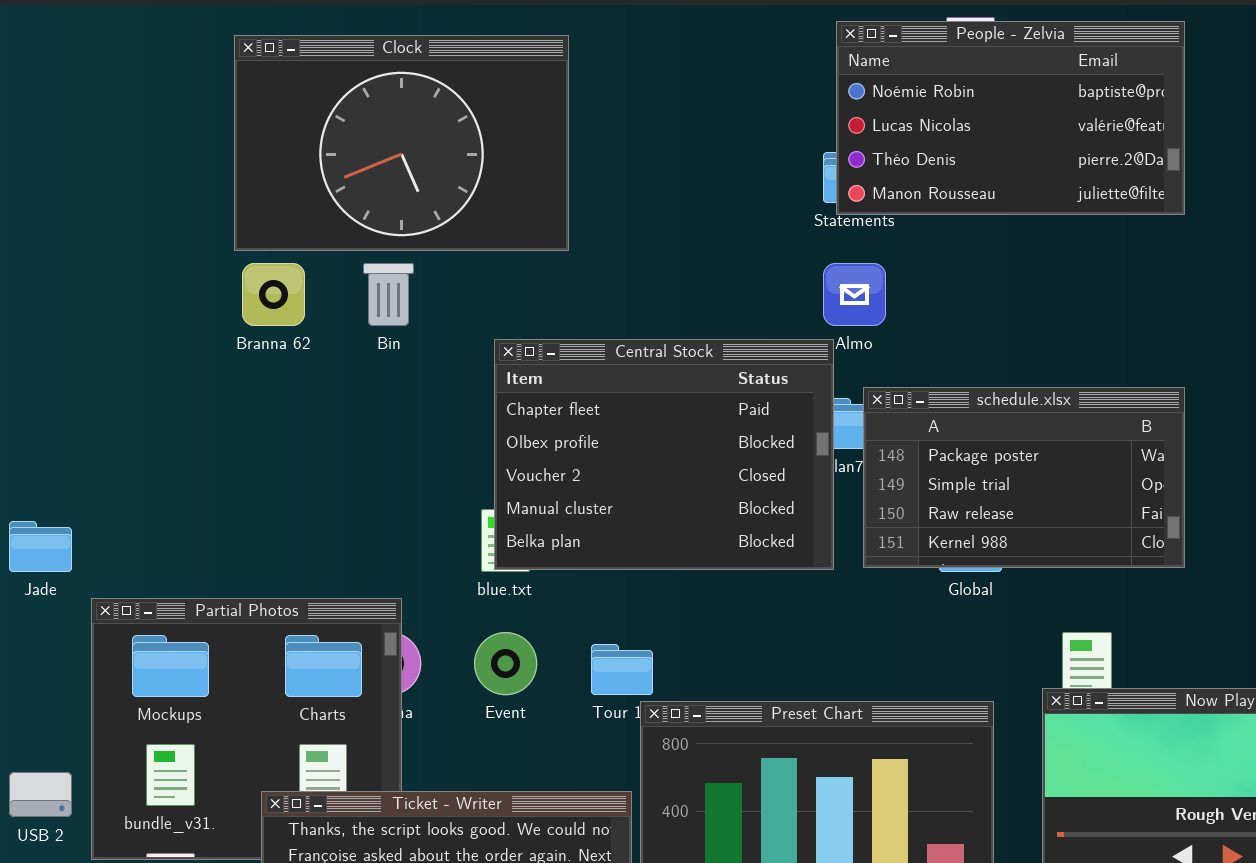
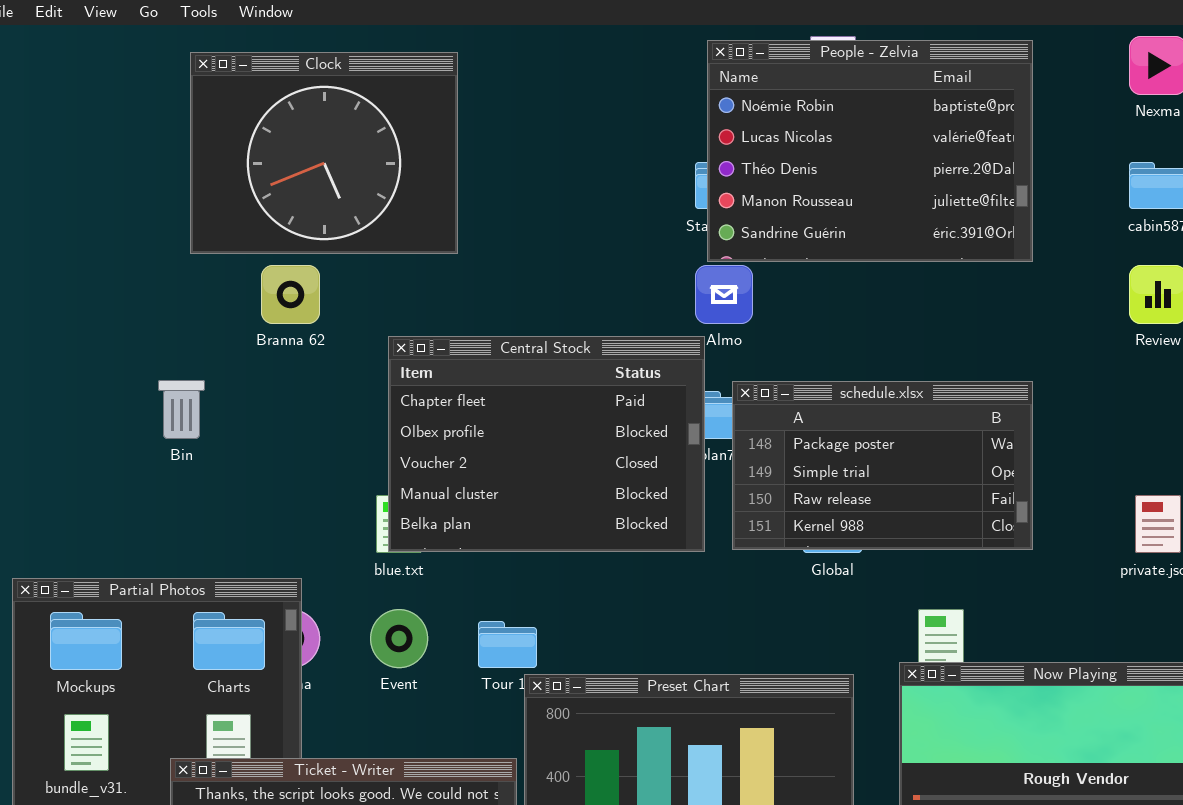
People - Zelvia: [836,21,1185,215] -> [707,40,1033,262], resized
Clock: [234,35,569,251] -> [190,52,458,254], resized
Branna 62: [242,263,305,326] -> [261,265,320,324], moved
Bin: [363,263,414,326] -> [158,380,205,439], moved

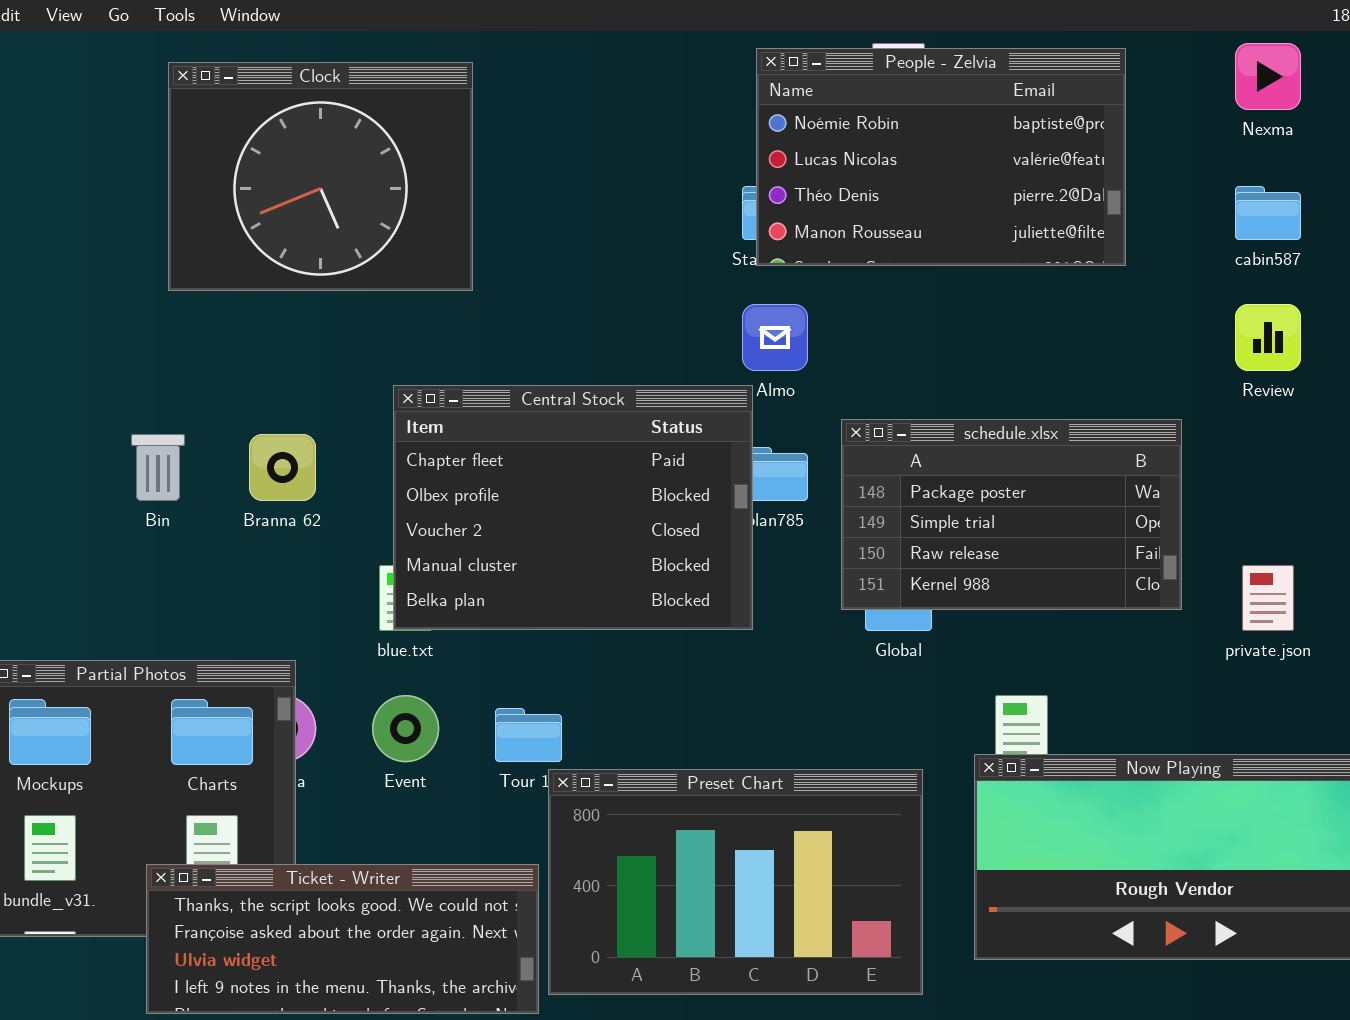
People - Zelvia: [707,40,1033,262] -> [756,48,1126,266], resized
Branna 62: [261,265,320,324] -> [249,434,316,501], moved
schedule.xlsx: [732,381,1033,550] -> [841,419,1182,610], moved

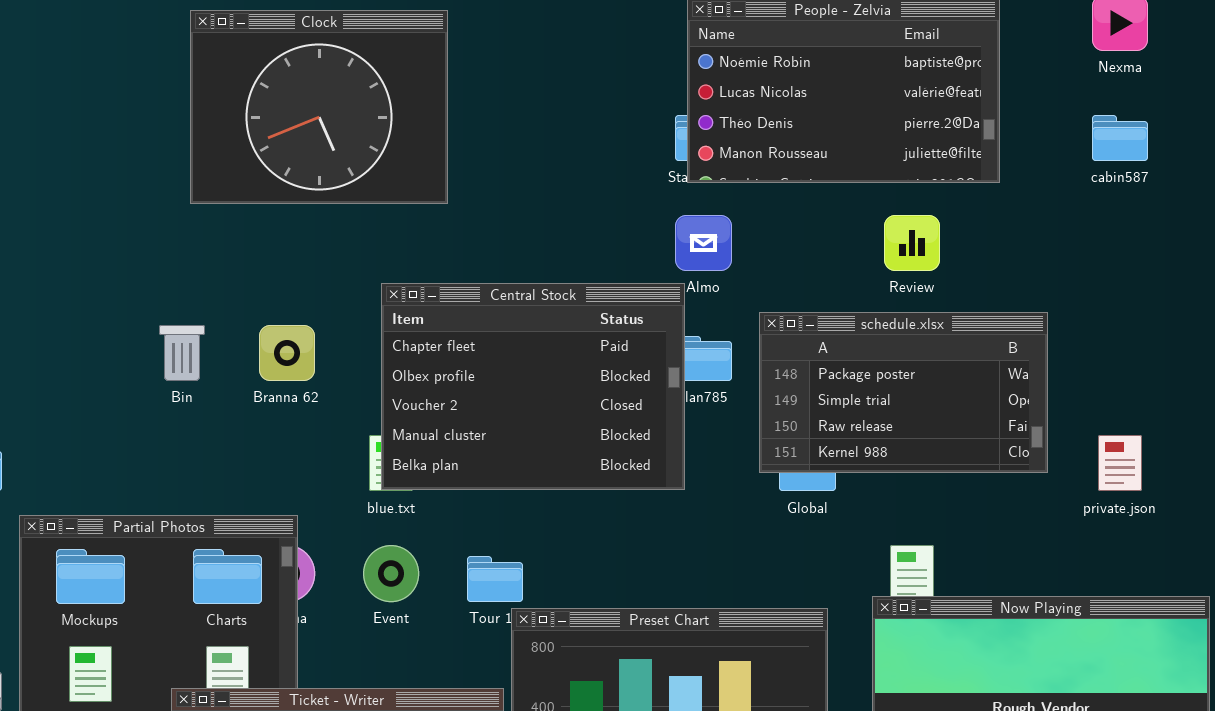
Review: [1235,304,1301,371] -> [884,215,940,271], moved

